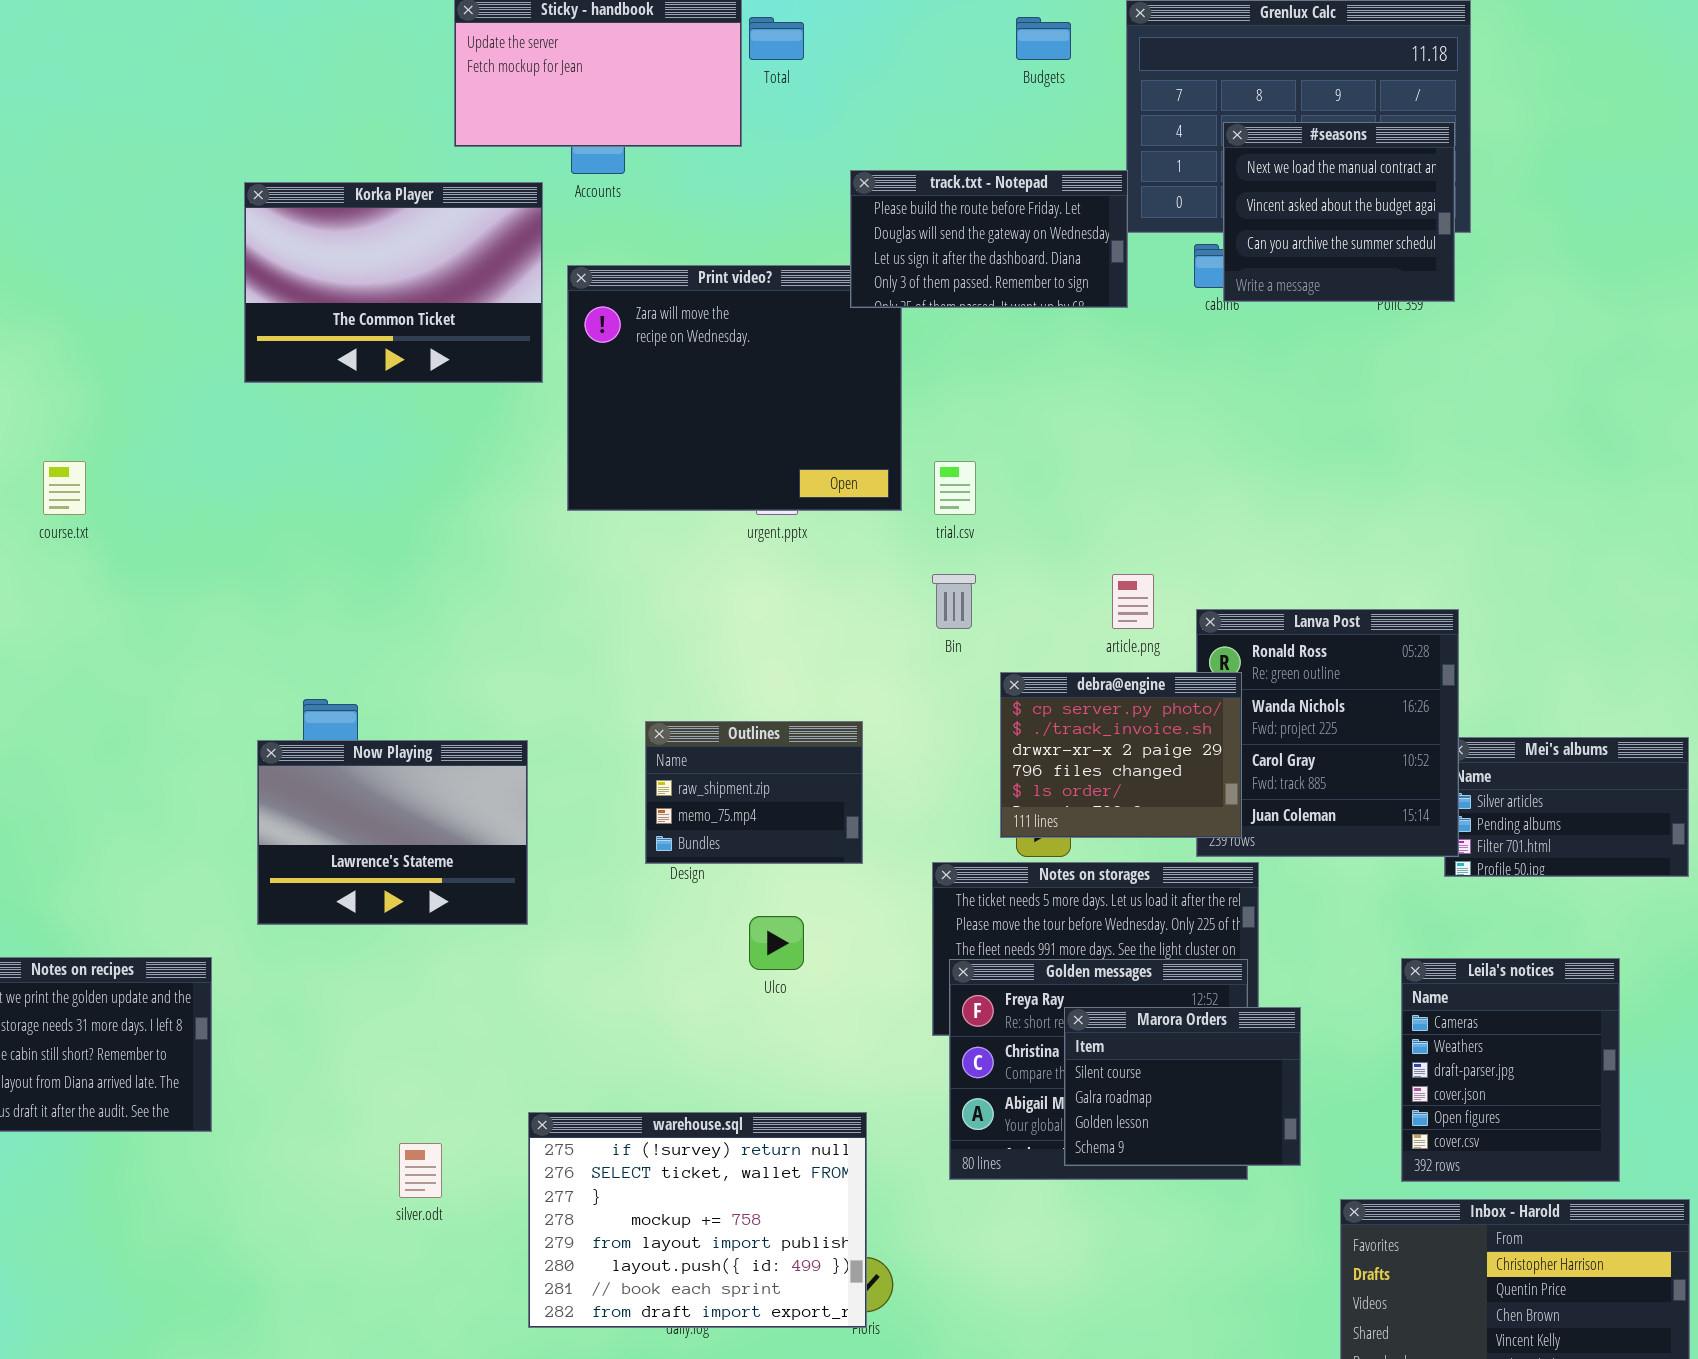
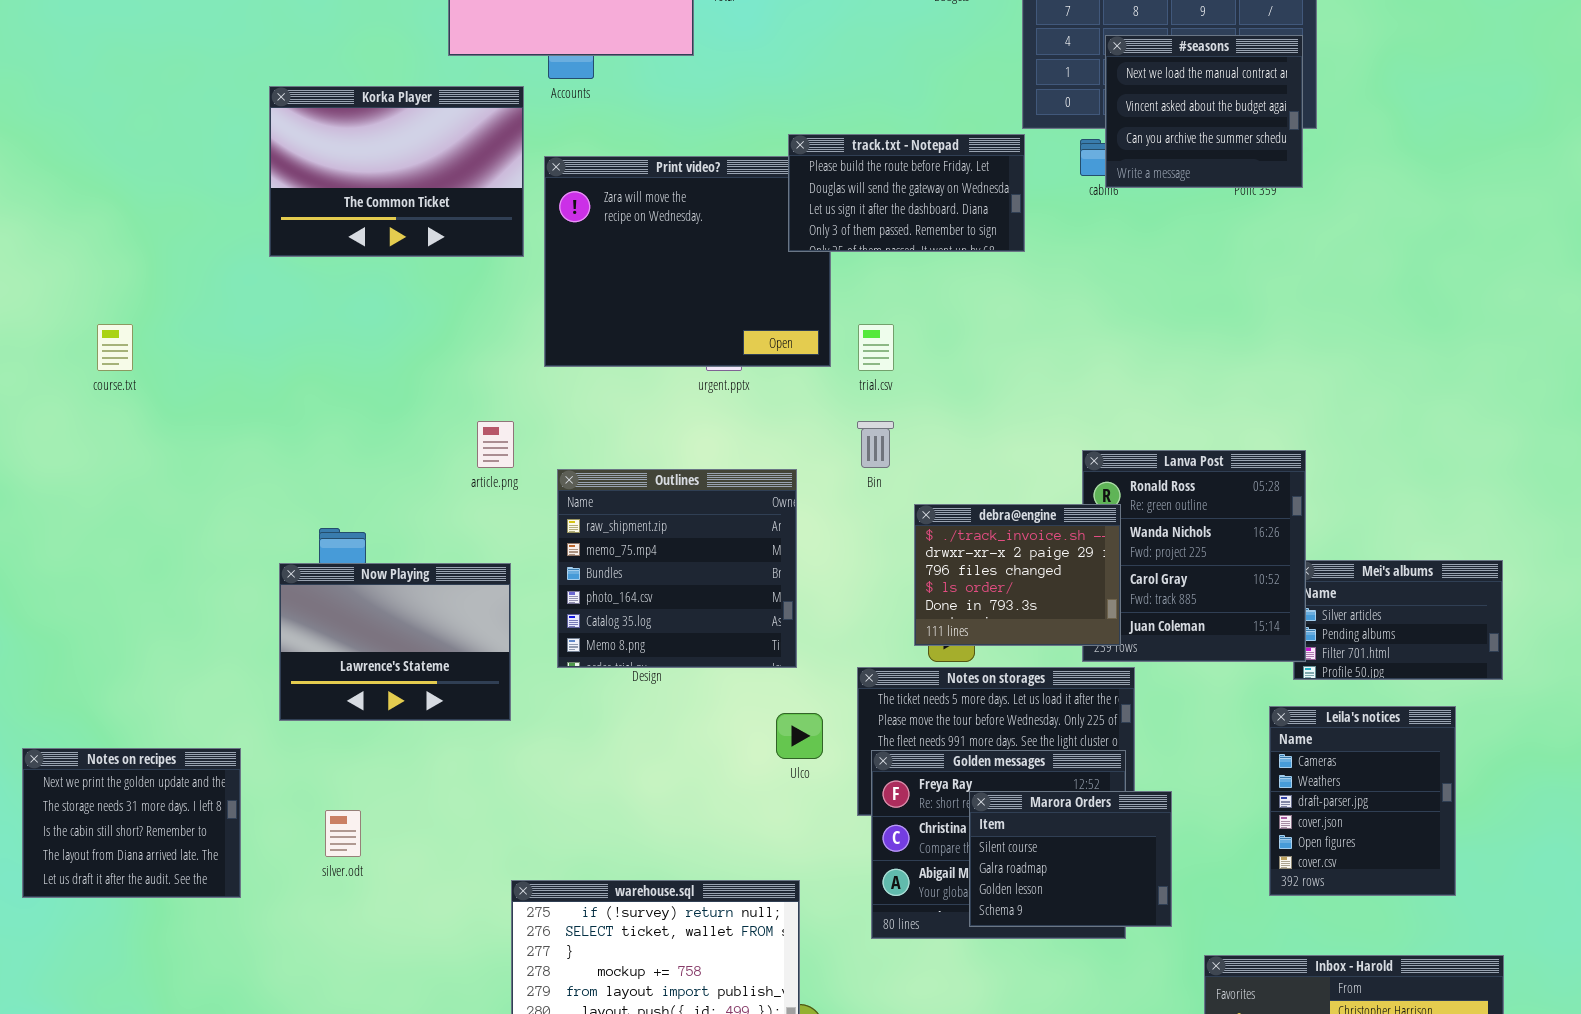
track.txt - Notepad: [850,170,1128,308] -> [788,134,1025,252], moved
article.png: [1112,574,1154,629] -> [477,421,514,468], moved
debra@engine: [1000,672,1242,838] -> [914,504,1121,646], scrolled down 1 row
Outlines: [645,721,863,864] -> [557,469,797,668], resized
Ulco: [749,916,804,970] -> [776,713,823,759], moved
Leila's notices: [1401,958,1620,1182] -> [1269,706,1456,896], moved
silver.odt: [399,1143,442,1198] -> [325,810,361,857], moved

